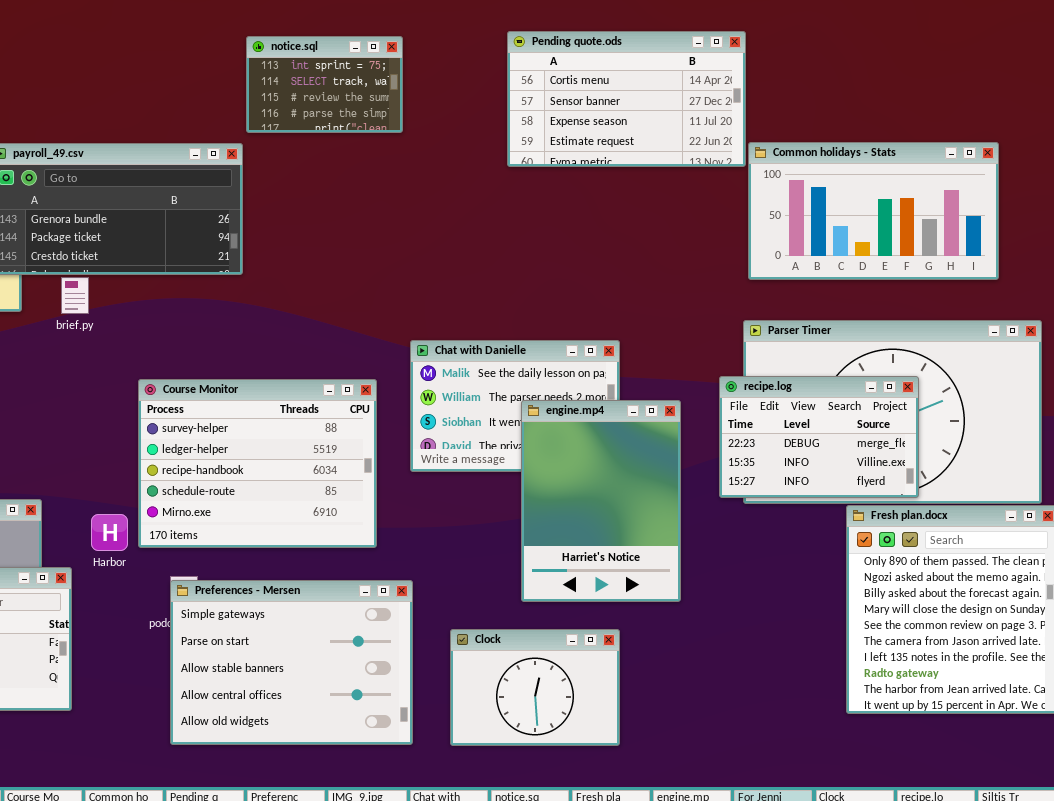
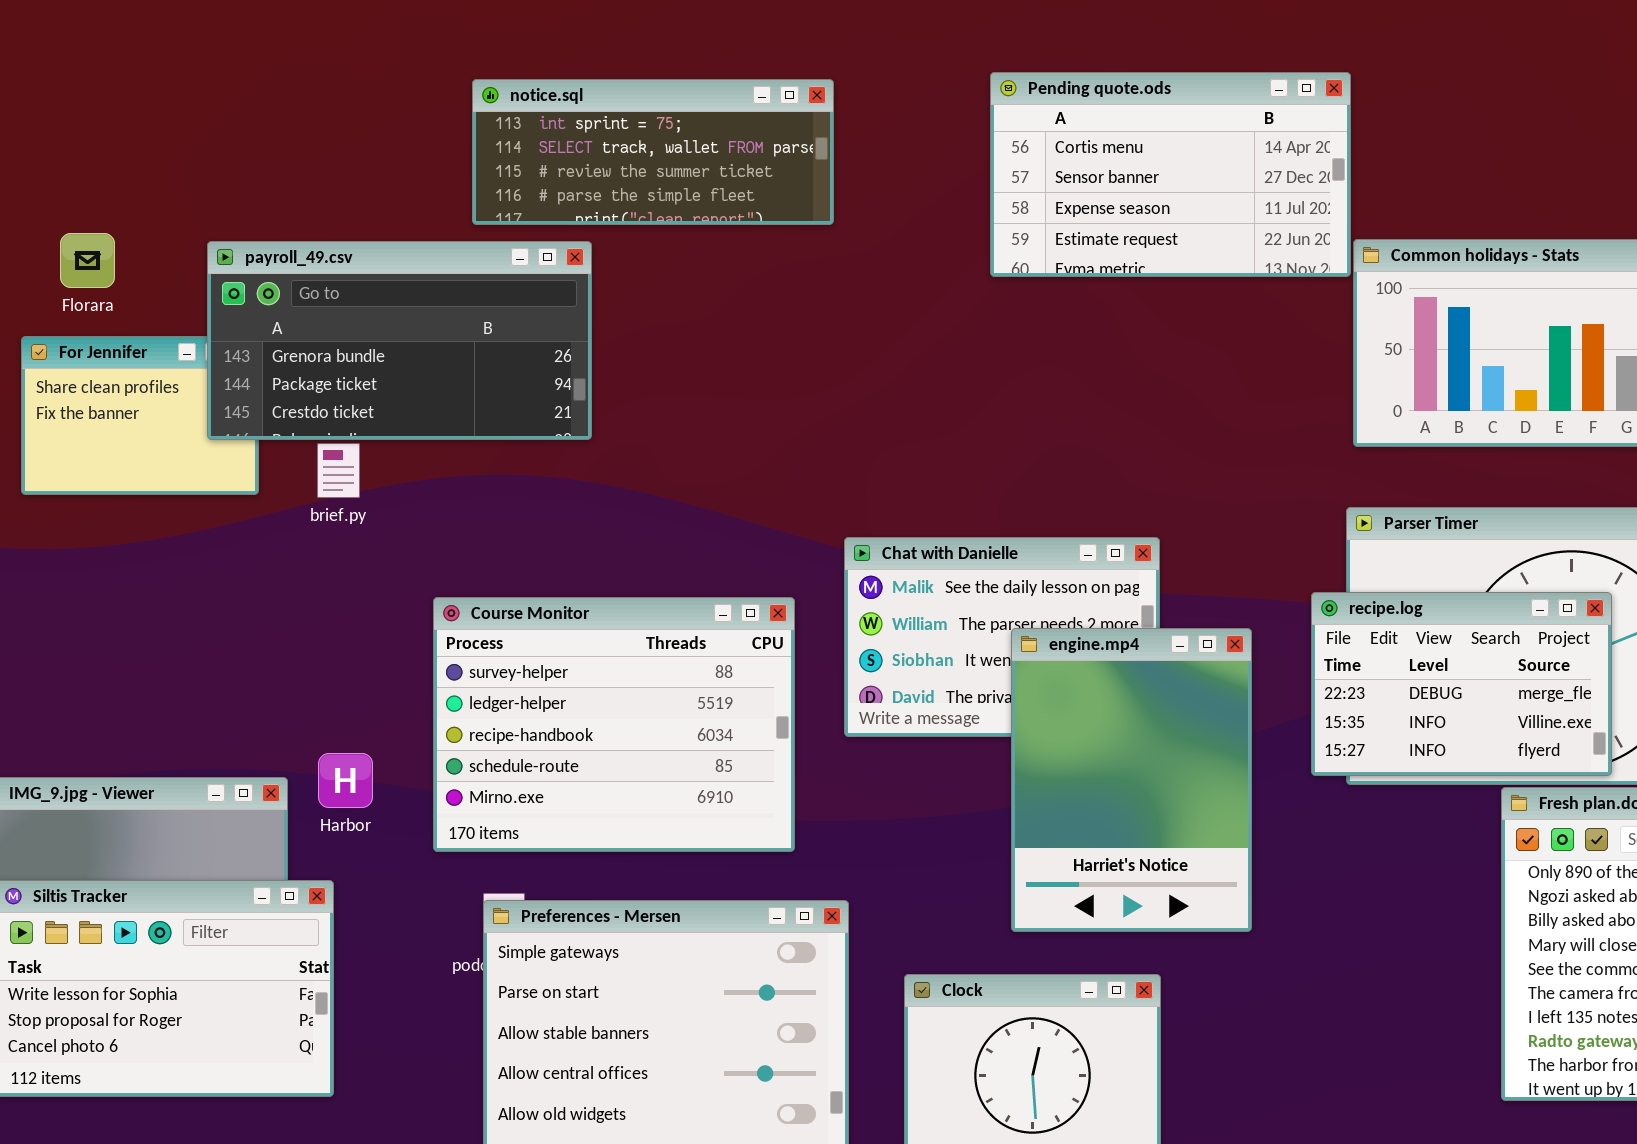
notice.sql: [246,36,403,133] -> [472,79,834,225], resized
Harbor: [91,514,128,551] -> [318,753,373,808], moved

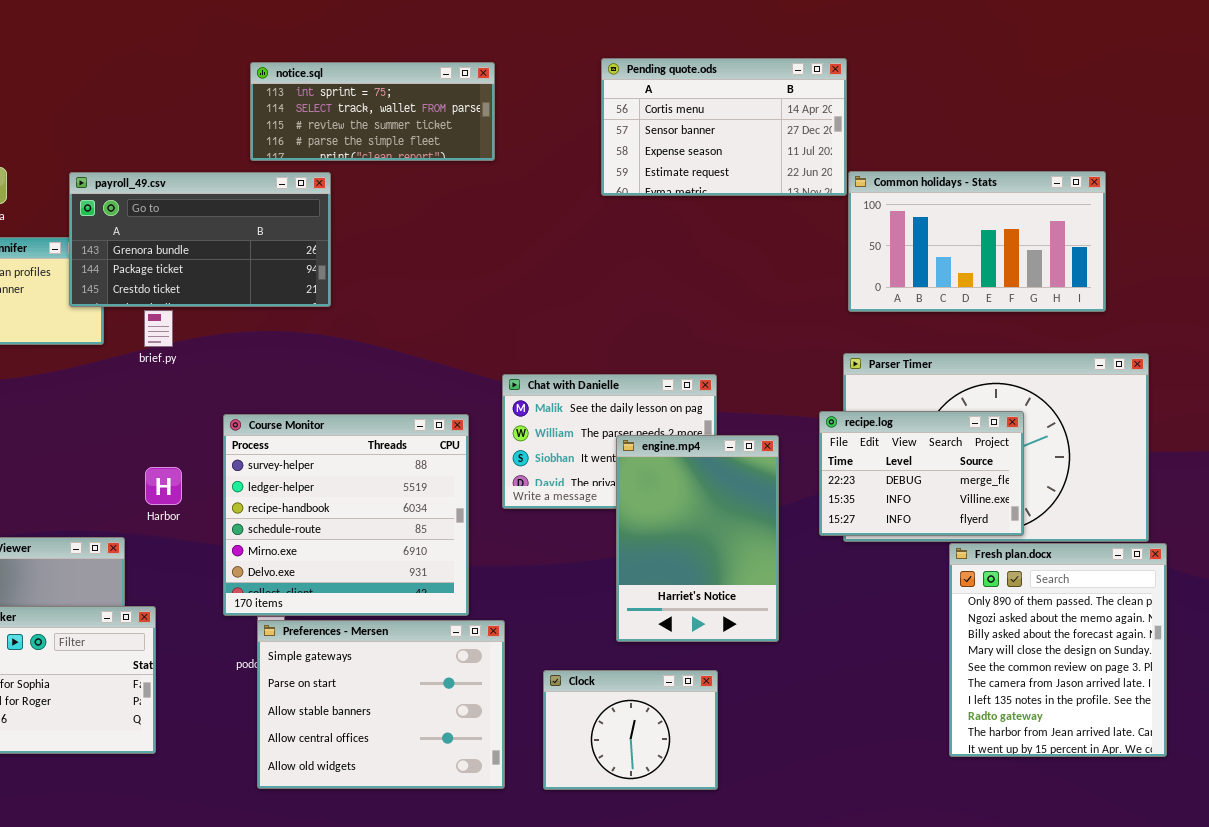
Course Monitor: [433,597,795,852] -> [223,414,469,616], resized
Harbor: [318,753,373,808] -> [145,467,182,505], moved

